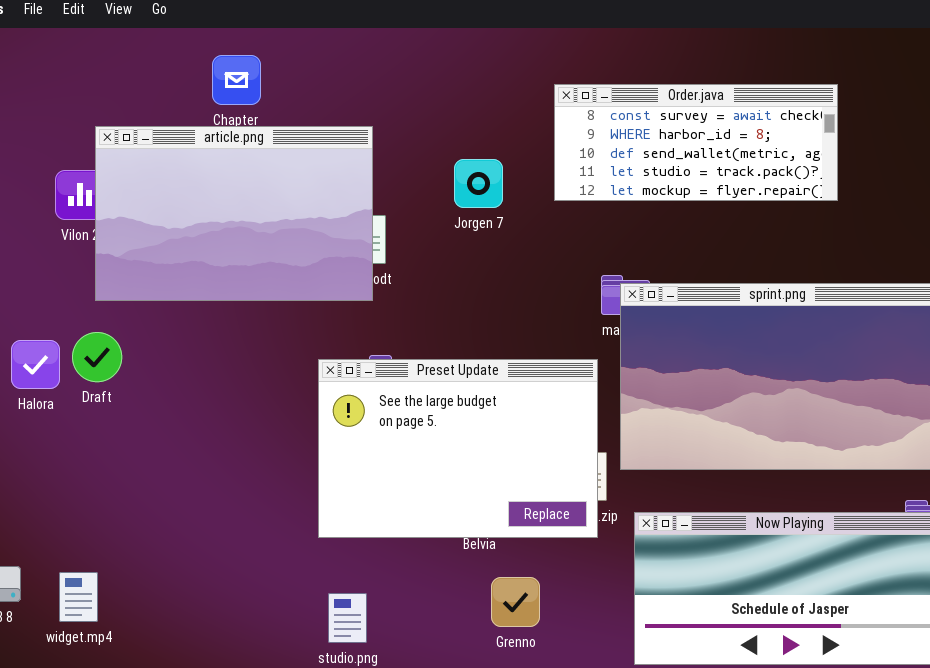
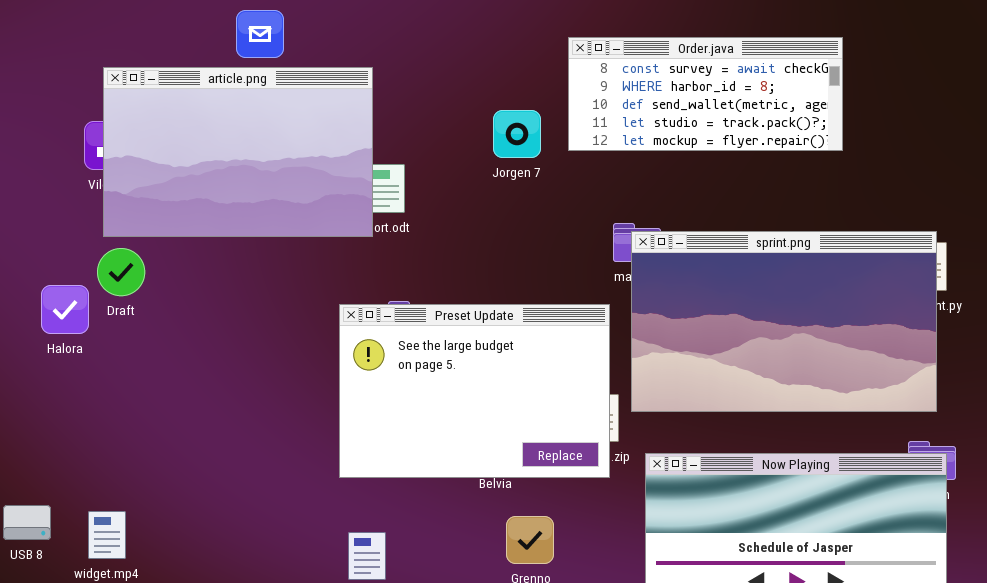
article.png: [95,126,373,301] -> [103,67,373,237], moved
Jorgen 7: [454,159,503,208] -> [493,110,541,158], moved
Draft: [72,332,122,382] -> [97,248,145,296], moved

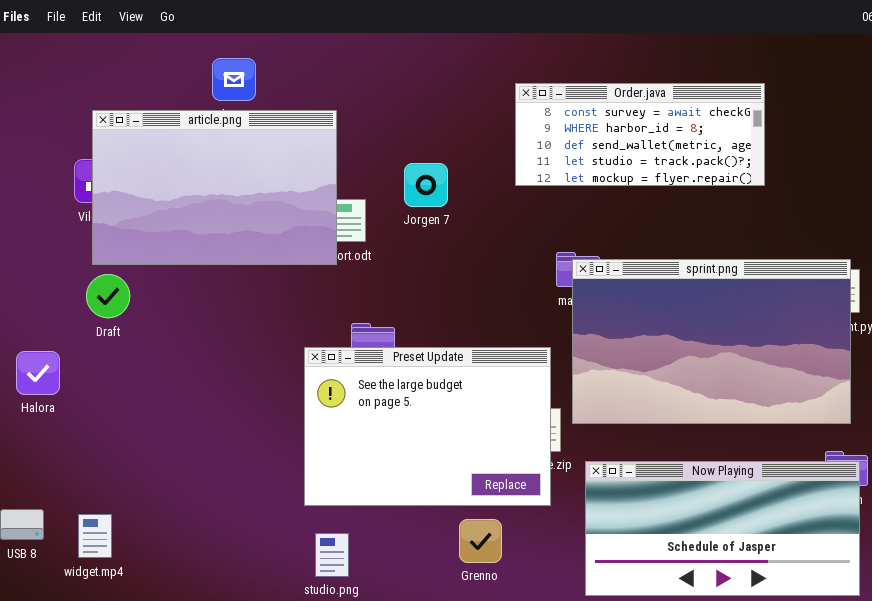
Jorgen 7: [493,110,541,158] -> [404,163,448,207], moved
Halora: [41,285,89,334] -> [16,351,60,395], moved
Preset Update: [339,304,610,478] -> [304,347,551,506], moved

